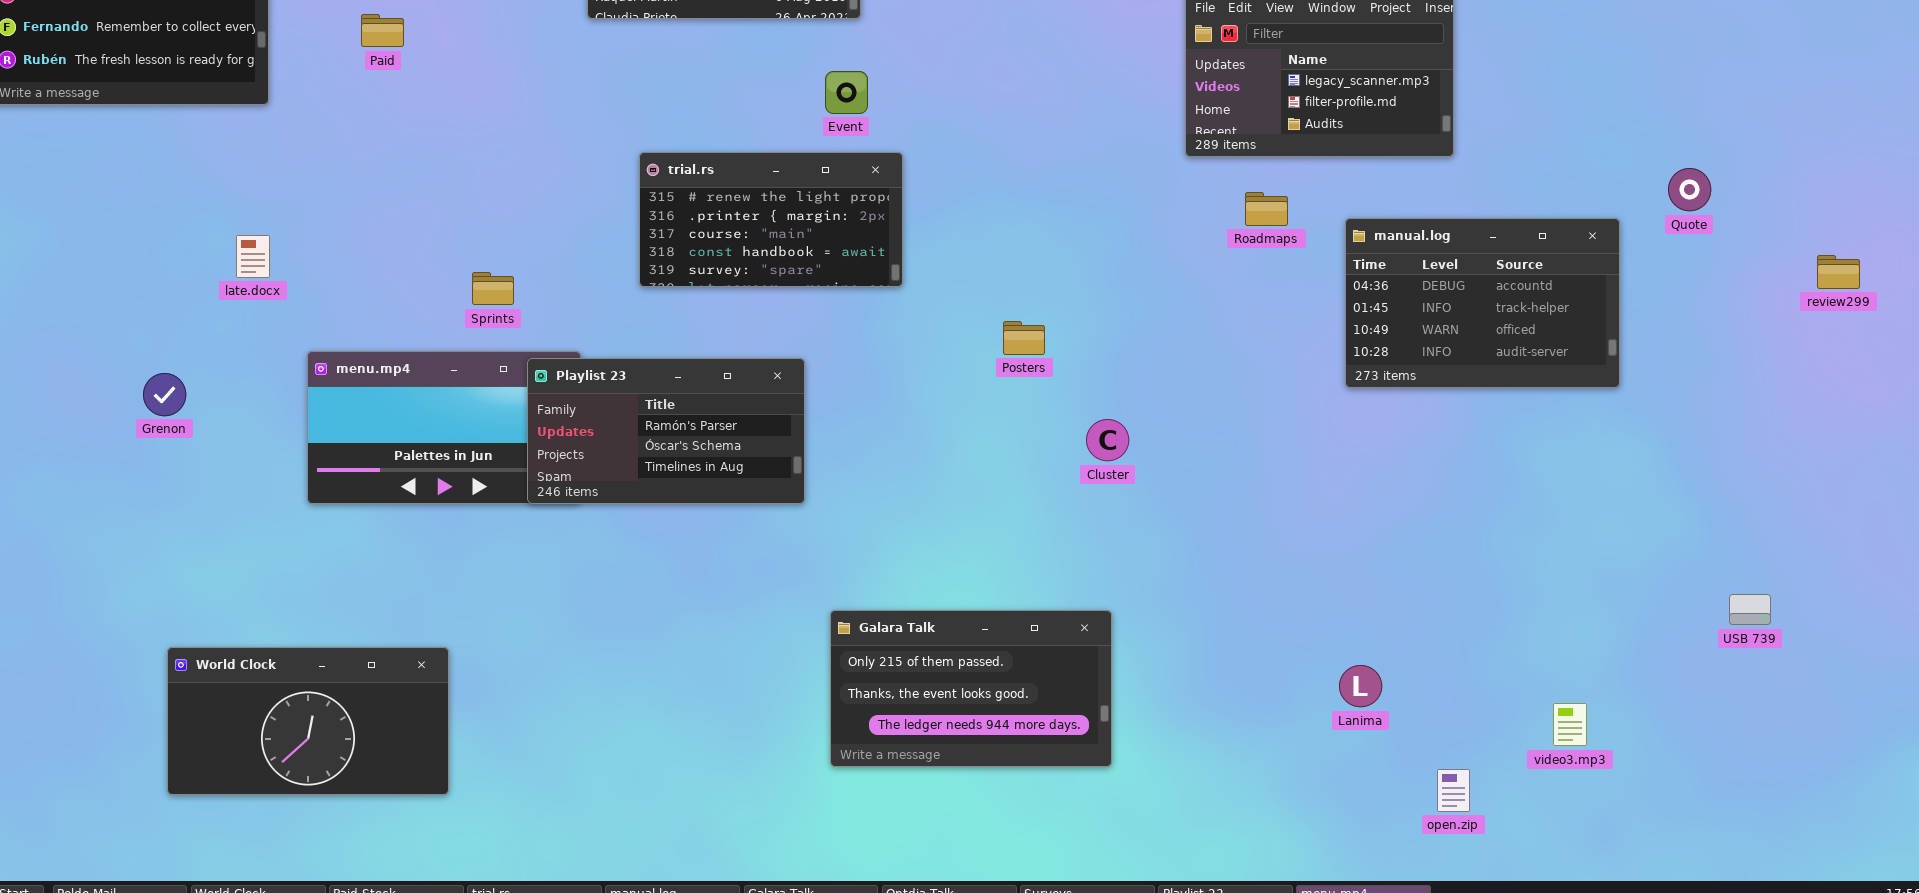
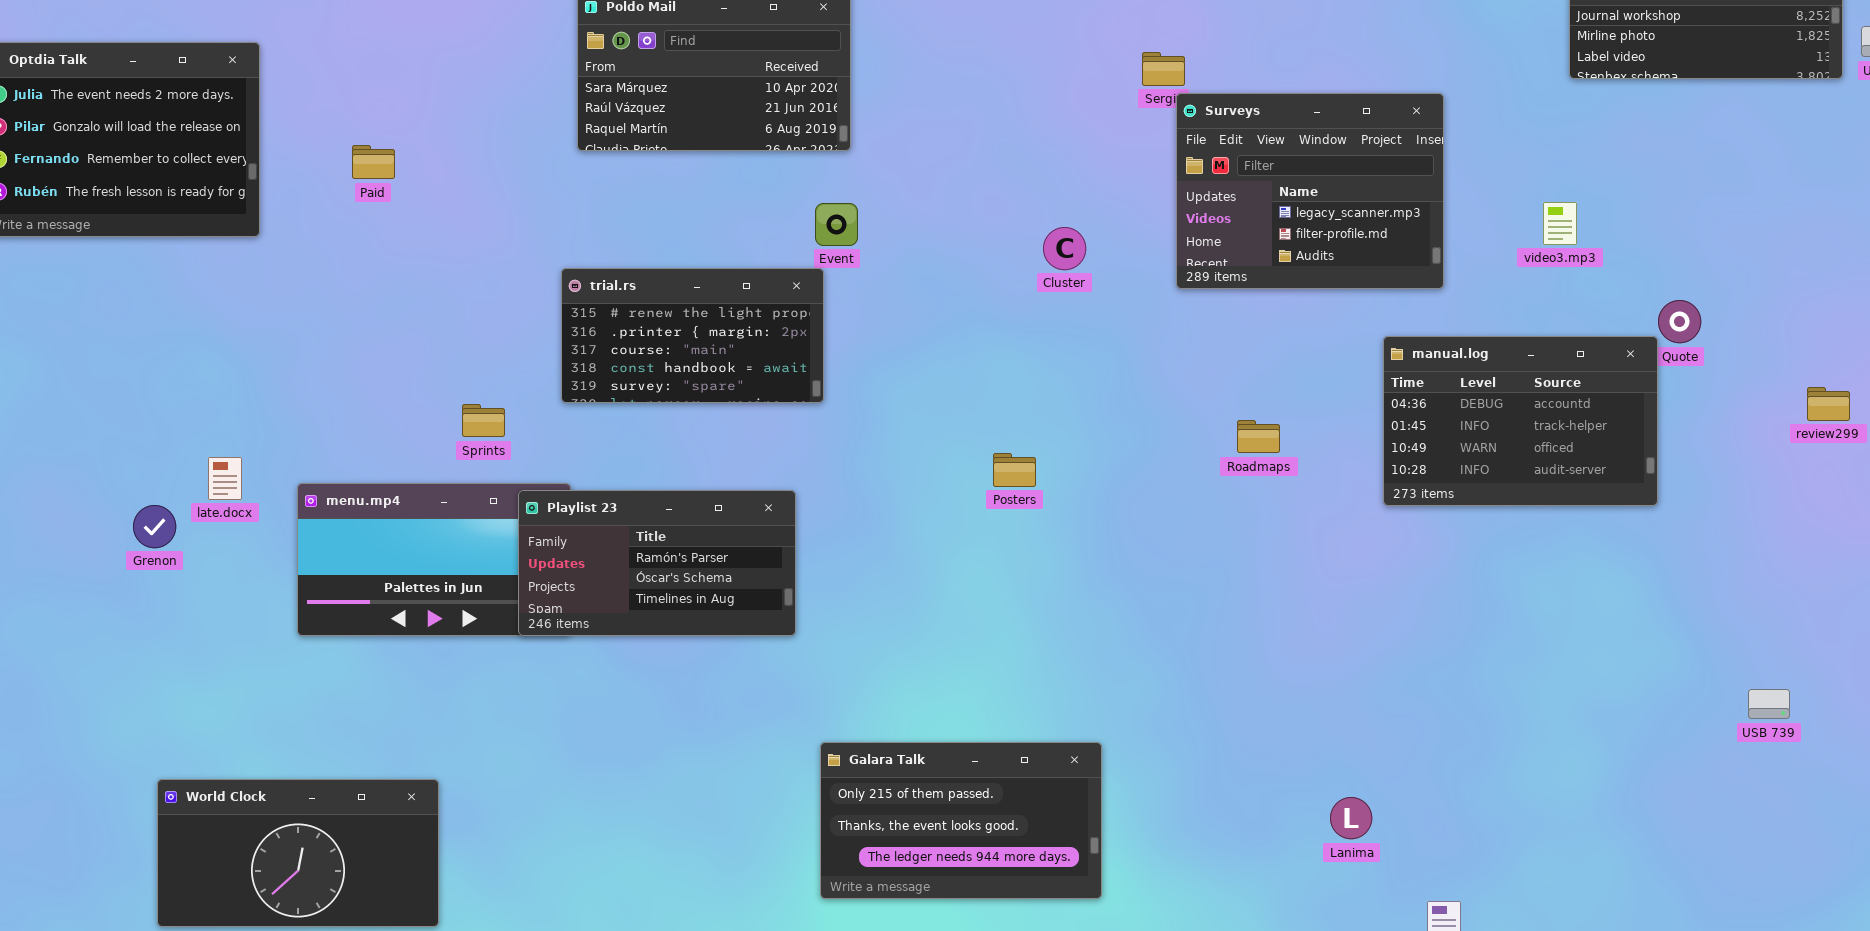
trial.rs: [639,152,903,287] -> [561,268,824,403], moved
Roadmaps: [1245,192,1288,226] -> [1237,420,1280,453], moved
manual.log: [1345,218,1620,388] -> [1383,336,1658,506], moved
late.docx: [236,235,270,278] -> [208,457,242,500], moved
Cluster: [1086,419,1129,461] -> [1043,227,1086,270], moved
USB 739: [1729,594,1771,625] -> [1748,689,1790,719], moved
video3.mp3: [1553,703,1587,746] -> [1543,202,1577,245], moved

